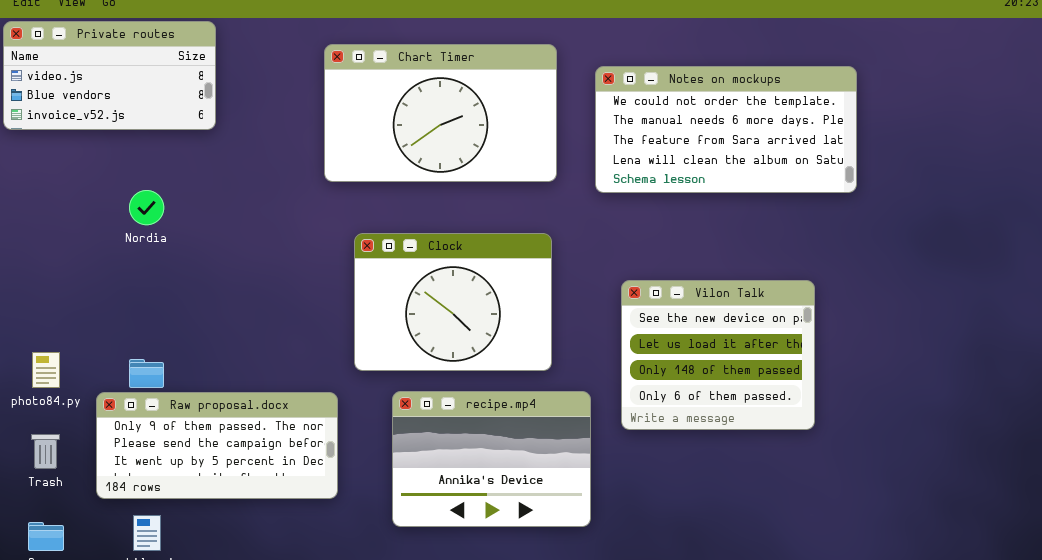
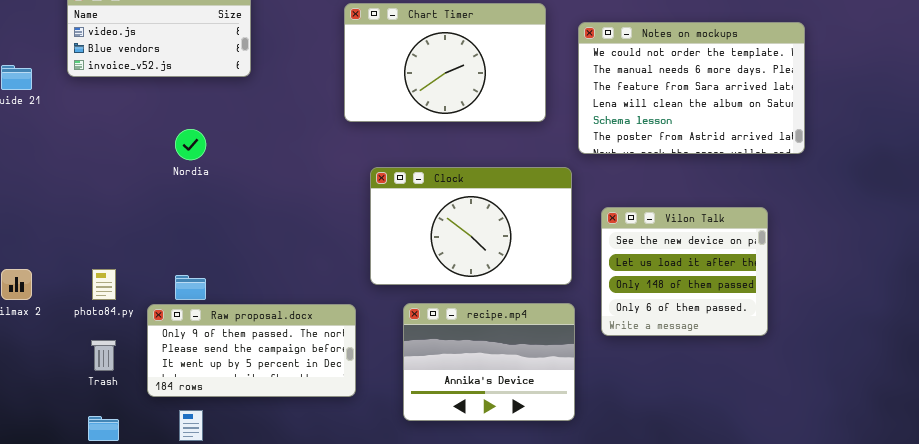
Notes on mockups: [595,66,857,193] -> [578,22,805,154], resized
Clock: [354,233,552,371] -> [370,167,572,285], resized

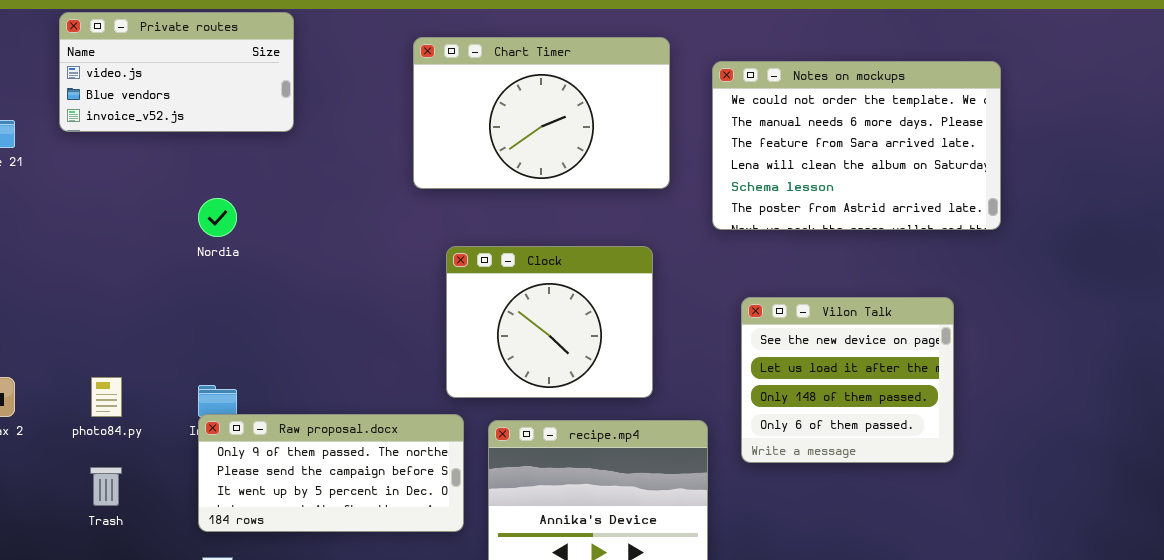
Clock: [370,167,572,285] -> [446,246,653,398], resized
Raw proposal.docx: [147,304,356,397] -> [198,414,464,532], moved

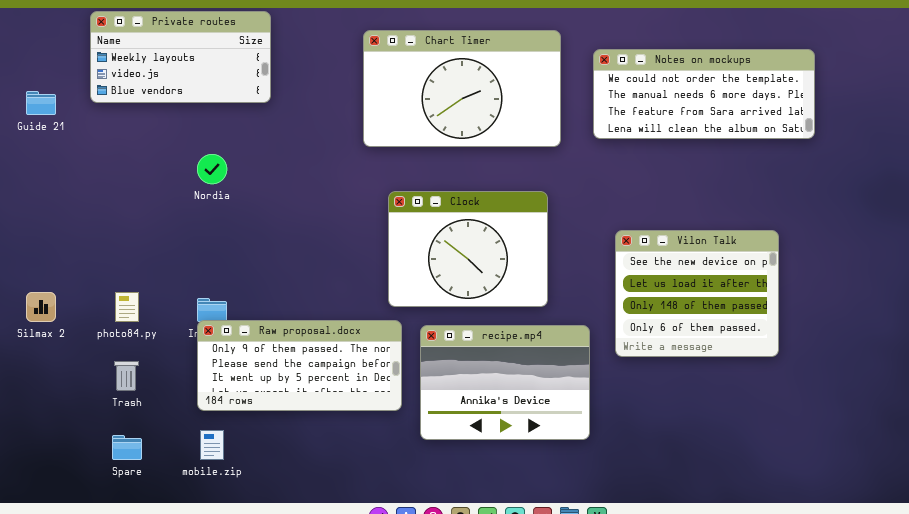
Private routes: [59,12,294,132] -> [90,11,271,103], scrolled up 1 row
Notes on mockups: [712,61,1001,230] -> [593,49,815,139], resized

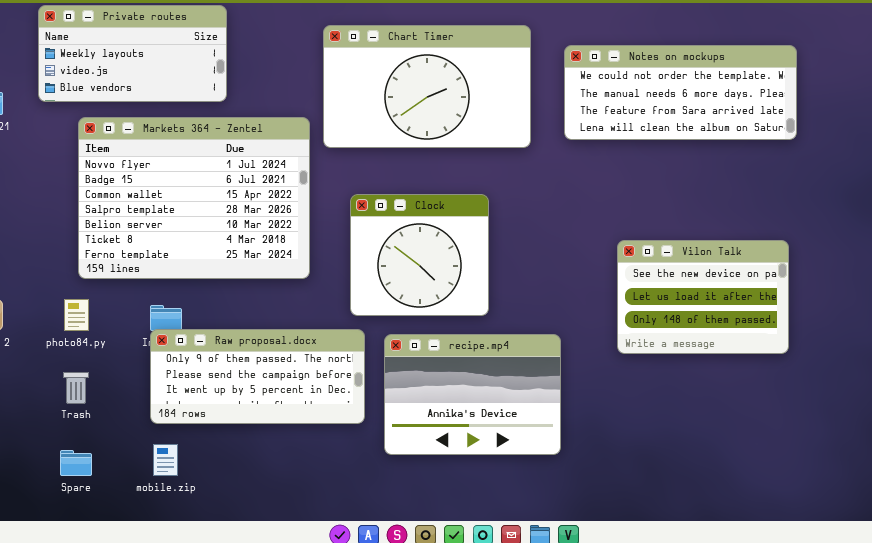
Markets 364 - Zentel: none -> [78,117,310,279], opened
Clock: [388,191,548,307] -> [350,194,489,316], resized
Vilon Talk: [615,230,779,357] -> [617,240,789,354], moved, resized

